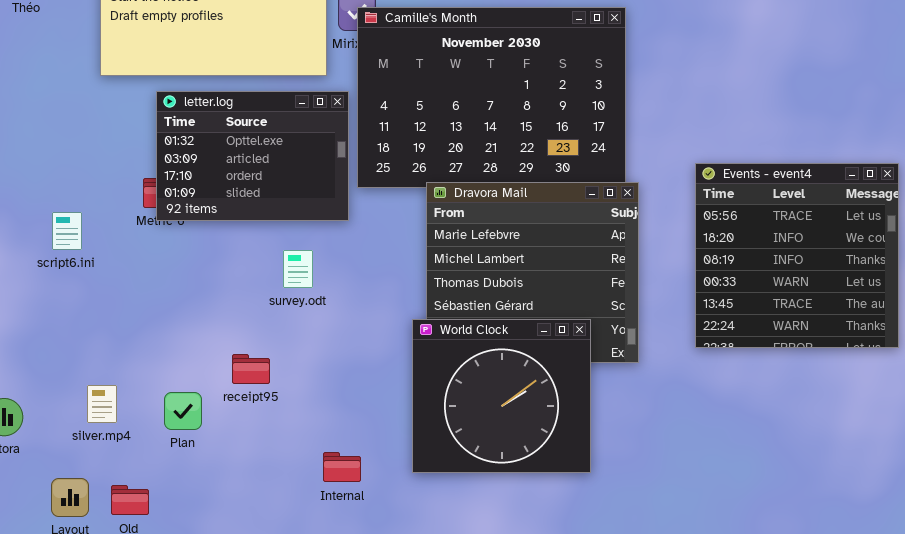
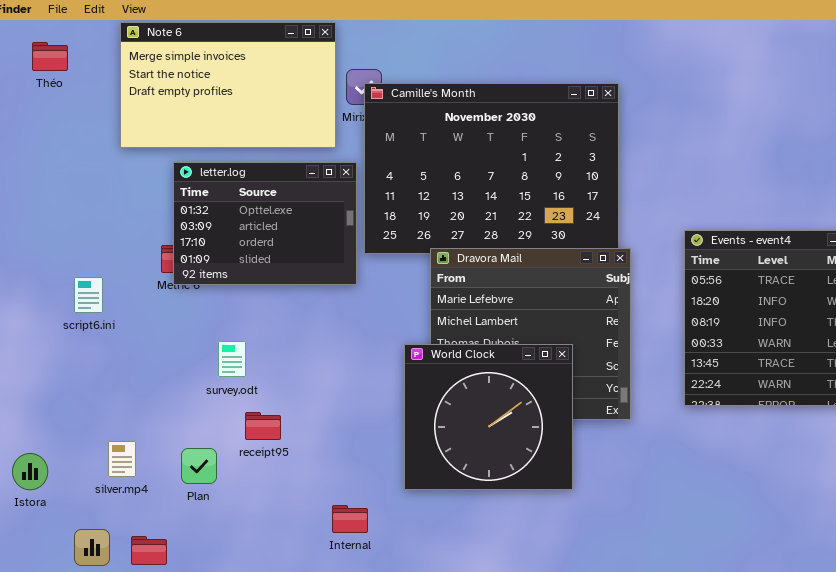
survey.odt: [283,250,313,288] -> [218,341,246,377], moved
World Clock: [412,319,591,473] -> [404,344,573,490], moved

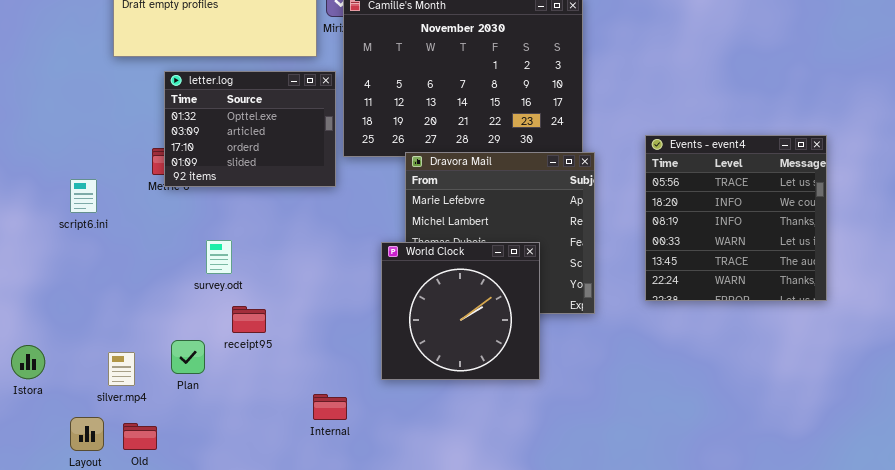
silver.mp4: [108,441,136,477] -> [108,352,135,386], moved

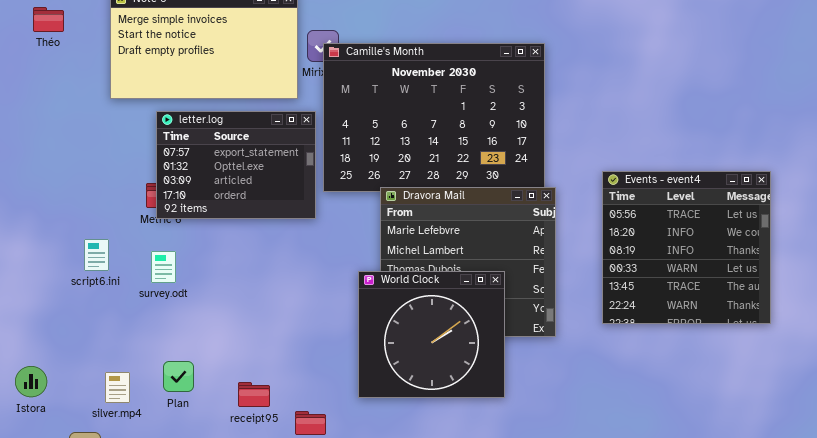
letter.log: [164,71,336,187] -> [156,111,316,219], scrolled up 1 row
script6.ini: [70,179,97,213] -> [84,239,109,271], moved
survey.odt: [206,240,232,274] -> [151,251,176,283], moved
receipt95: [232,306,266,333] -> [238,382,270,407], moved

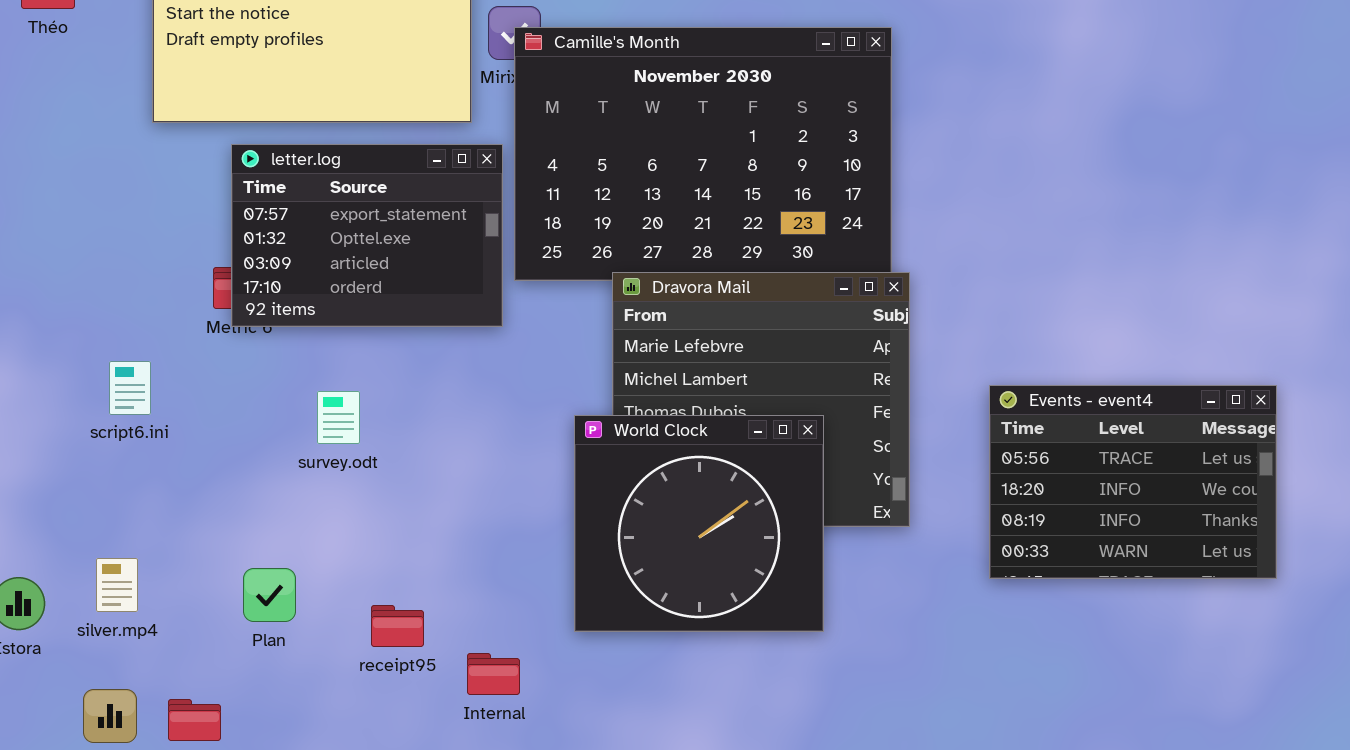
Events - event4: [602,171,771,324] -> [989,385,1277,579], moved, resized
survey.odt: [151,251,176,283] -> [317,391,360,444], moved
silver.mp4: [105,372,130,403] -> [96,558,138,612], moved

